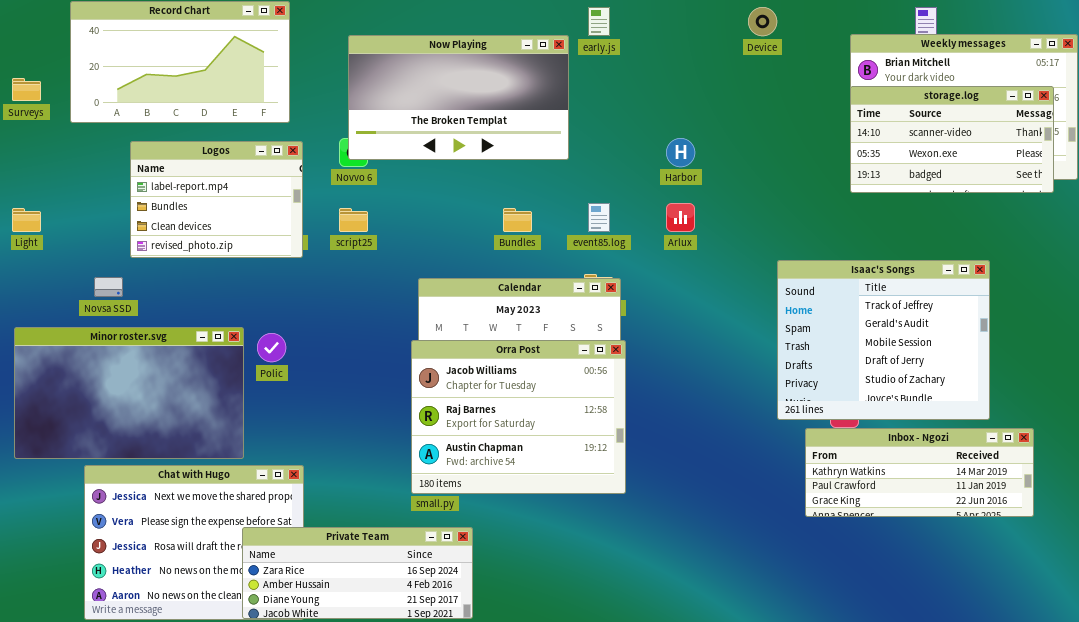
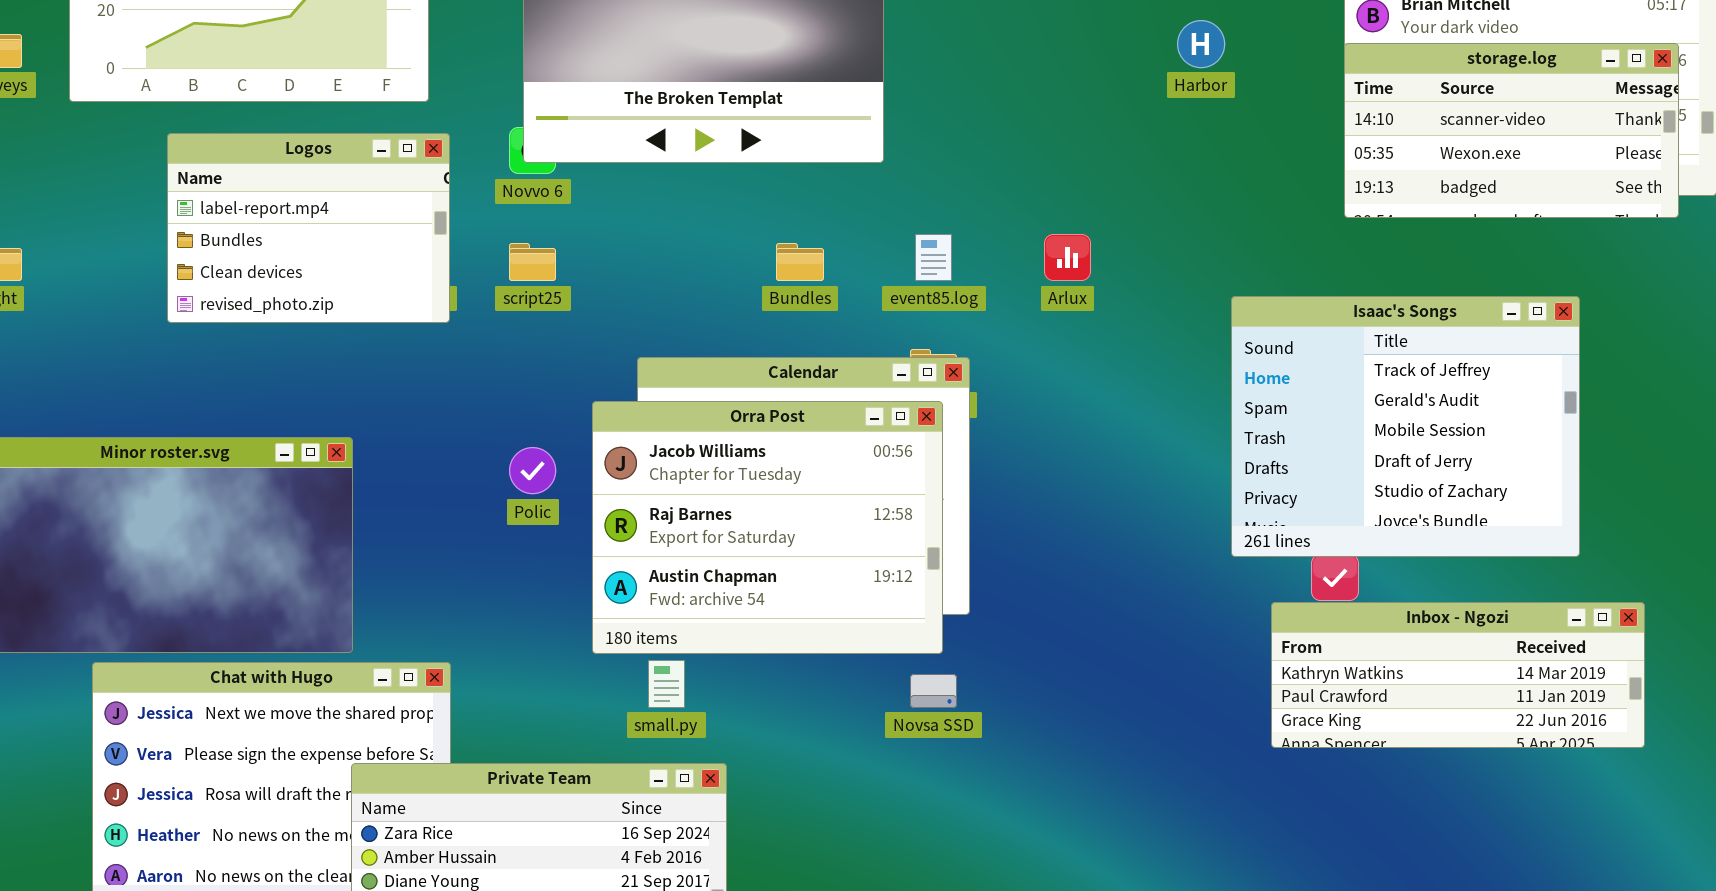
Harbor: [666,138,695,167] -> [1177,20,1225,68], moved
Isaac's Songs: [777,260,990,420] -> [1231,296,1580,557], moved
Novsa SSD: [94,277,123,297] -> [910,674,957,708], moved
Polic: [257,333,286,362] -> [509,447,556,494], moved
Orra Post: [411,340,626,494] -> [592,401,943,654], moved

